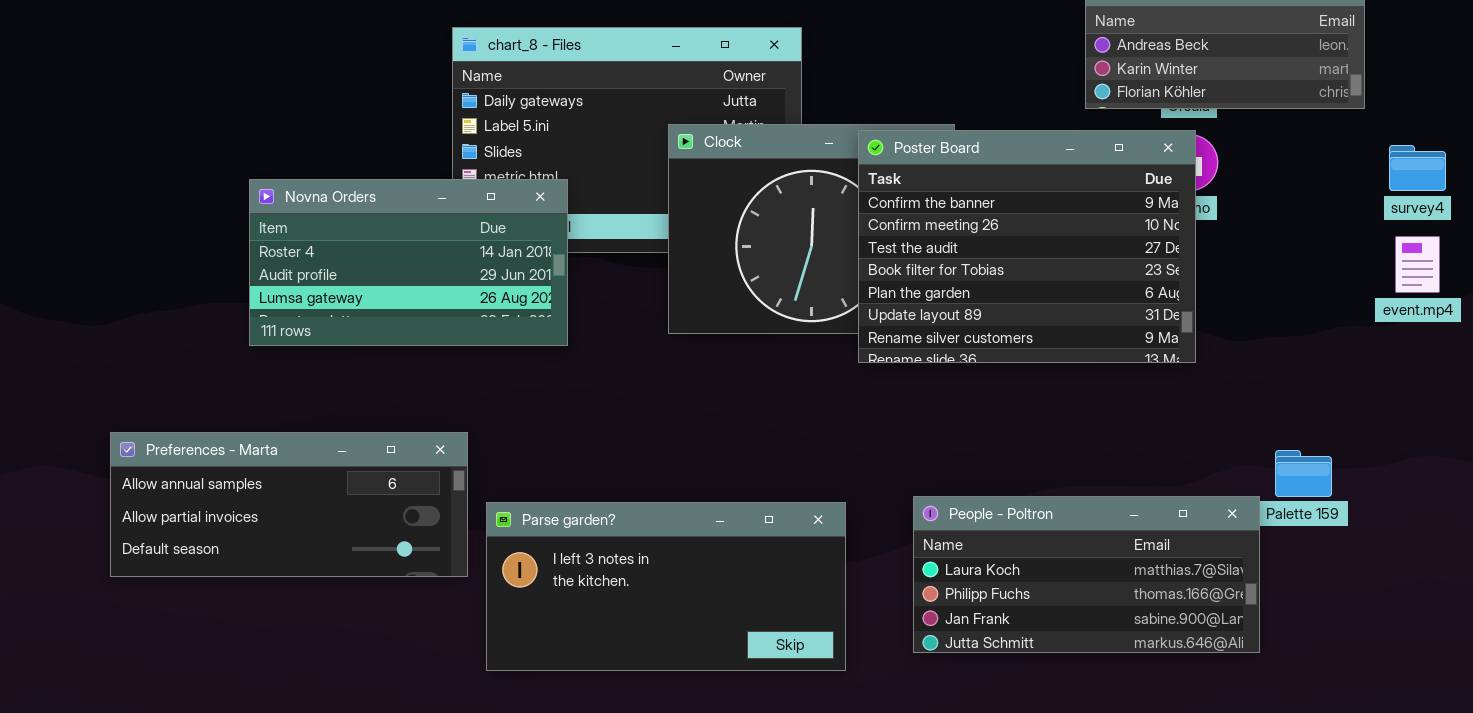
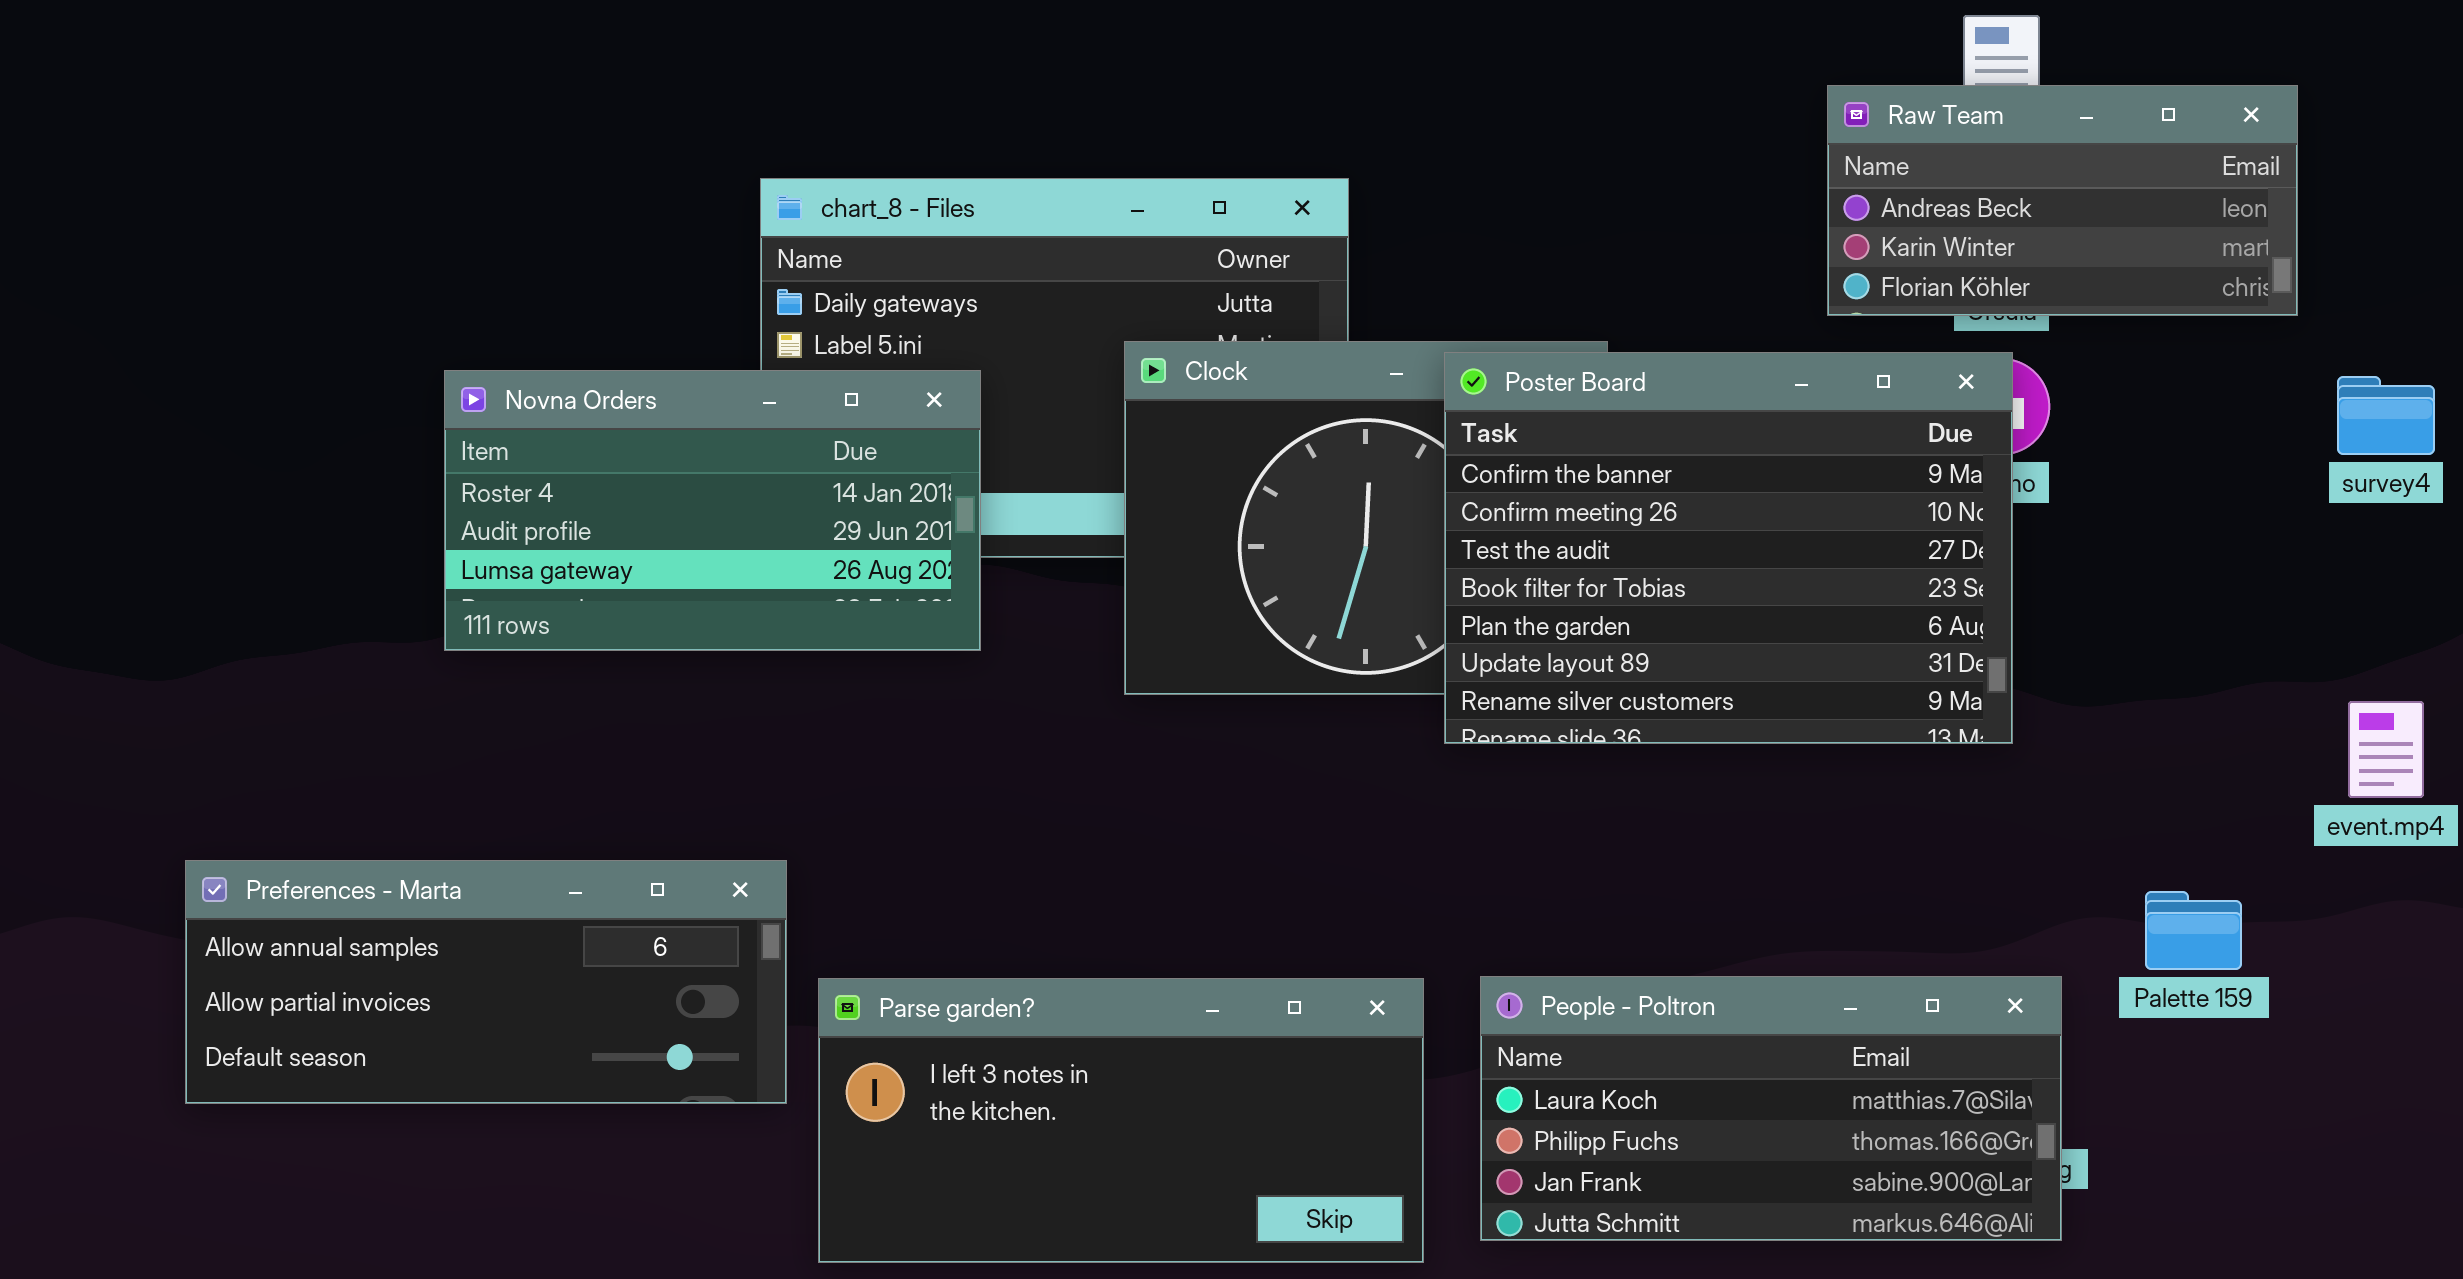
Novna Orders: [249,179,568,346] -> [444,370,981,651], moved
event.mp4: [1395,236,1440,293] -> [2348,701,2424,798], moved
People - Poltron: [913,496,1260,653] -> [1480,976,2062,1241], moved

